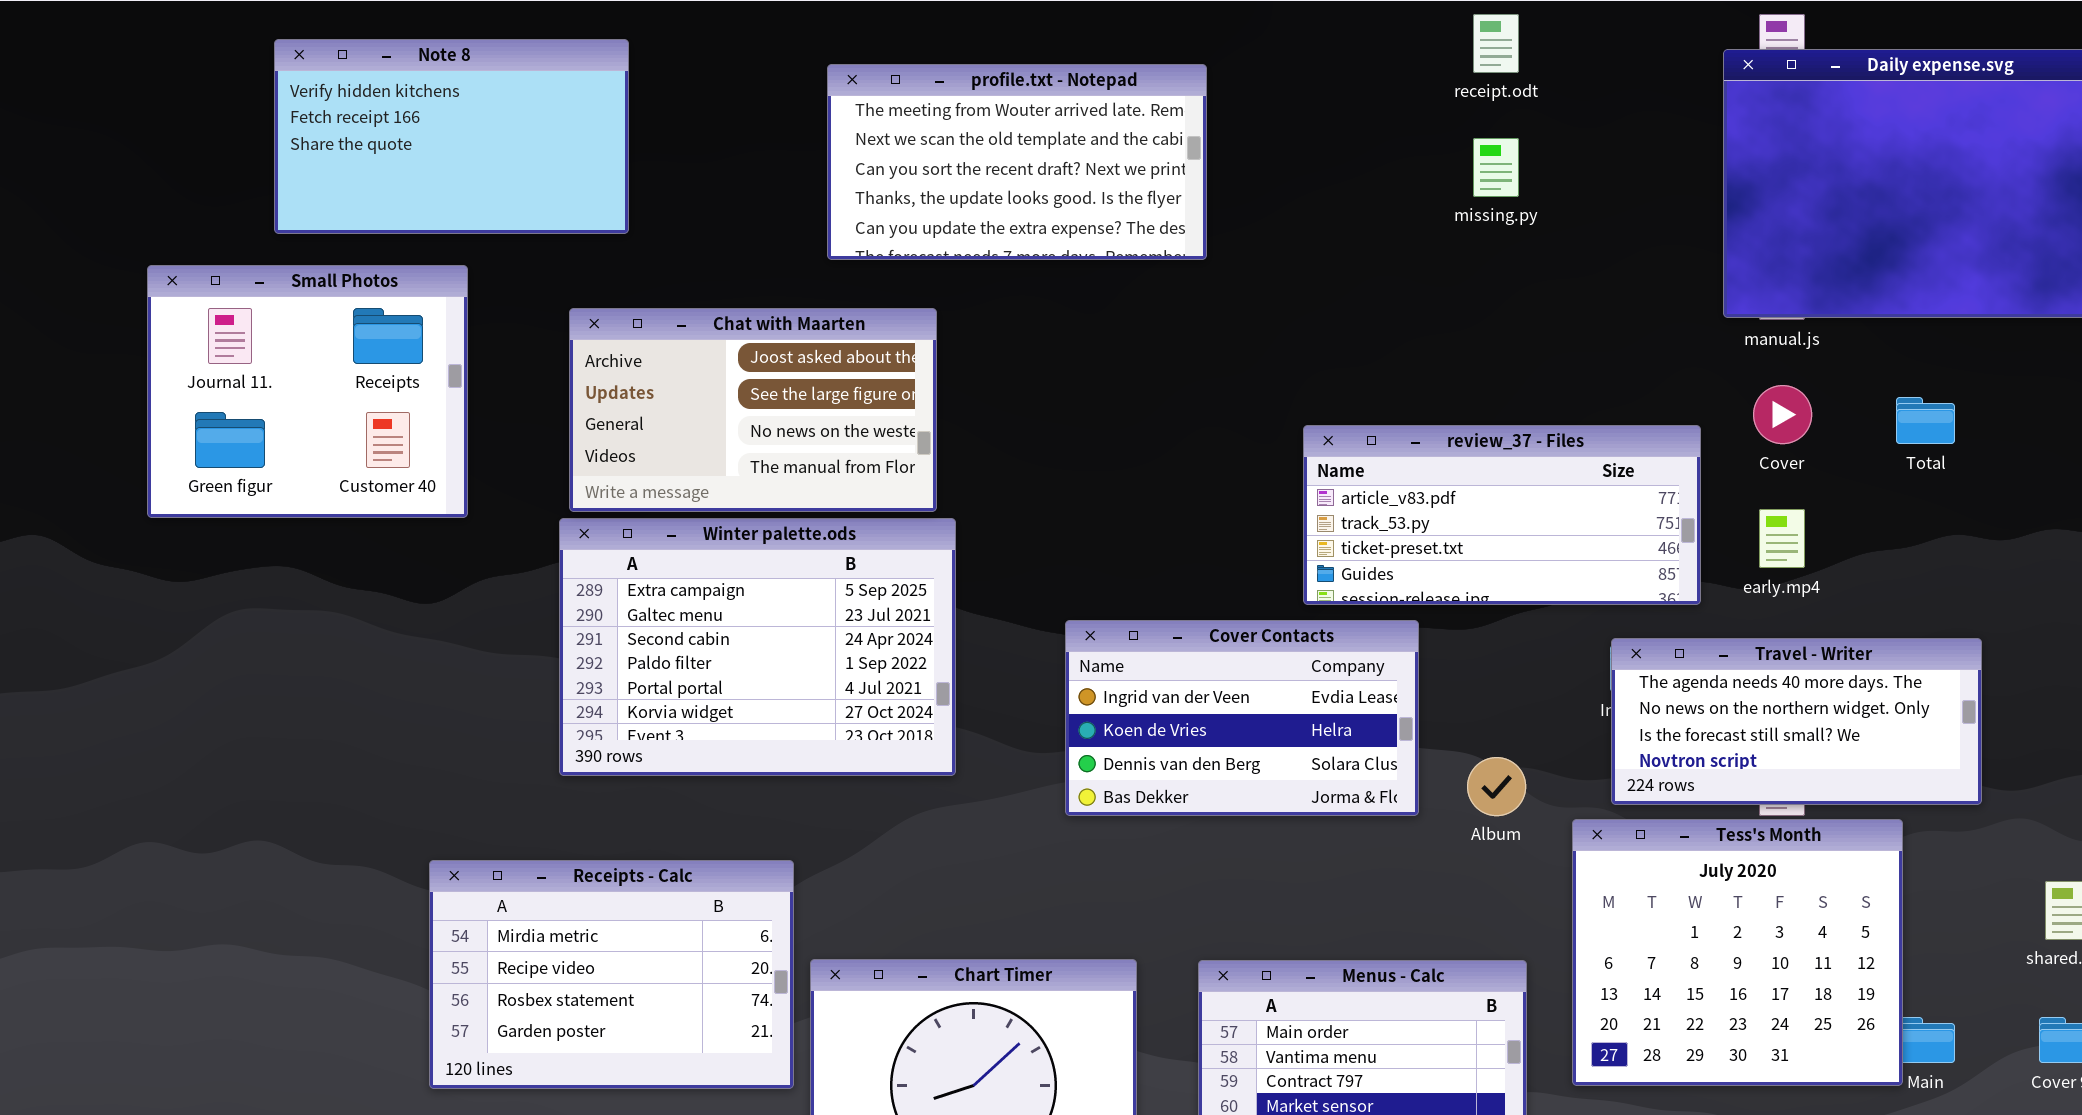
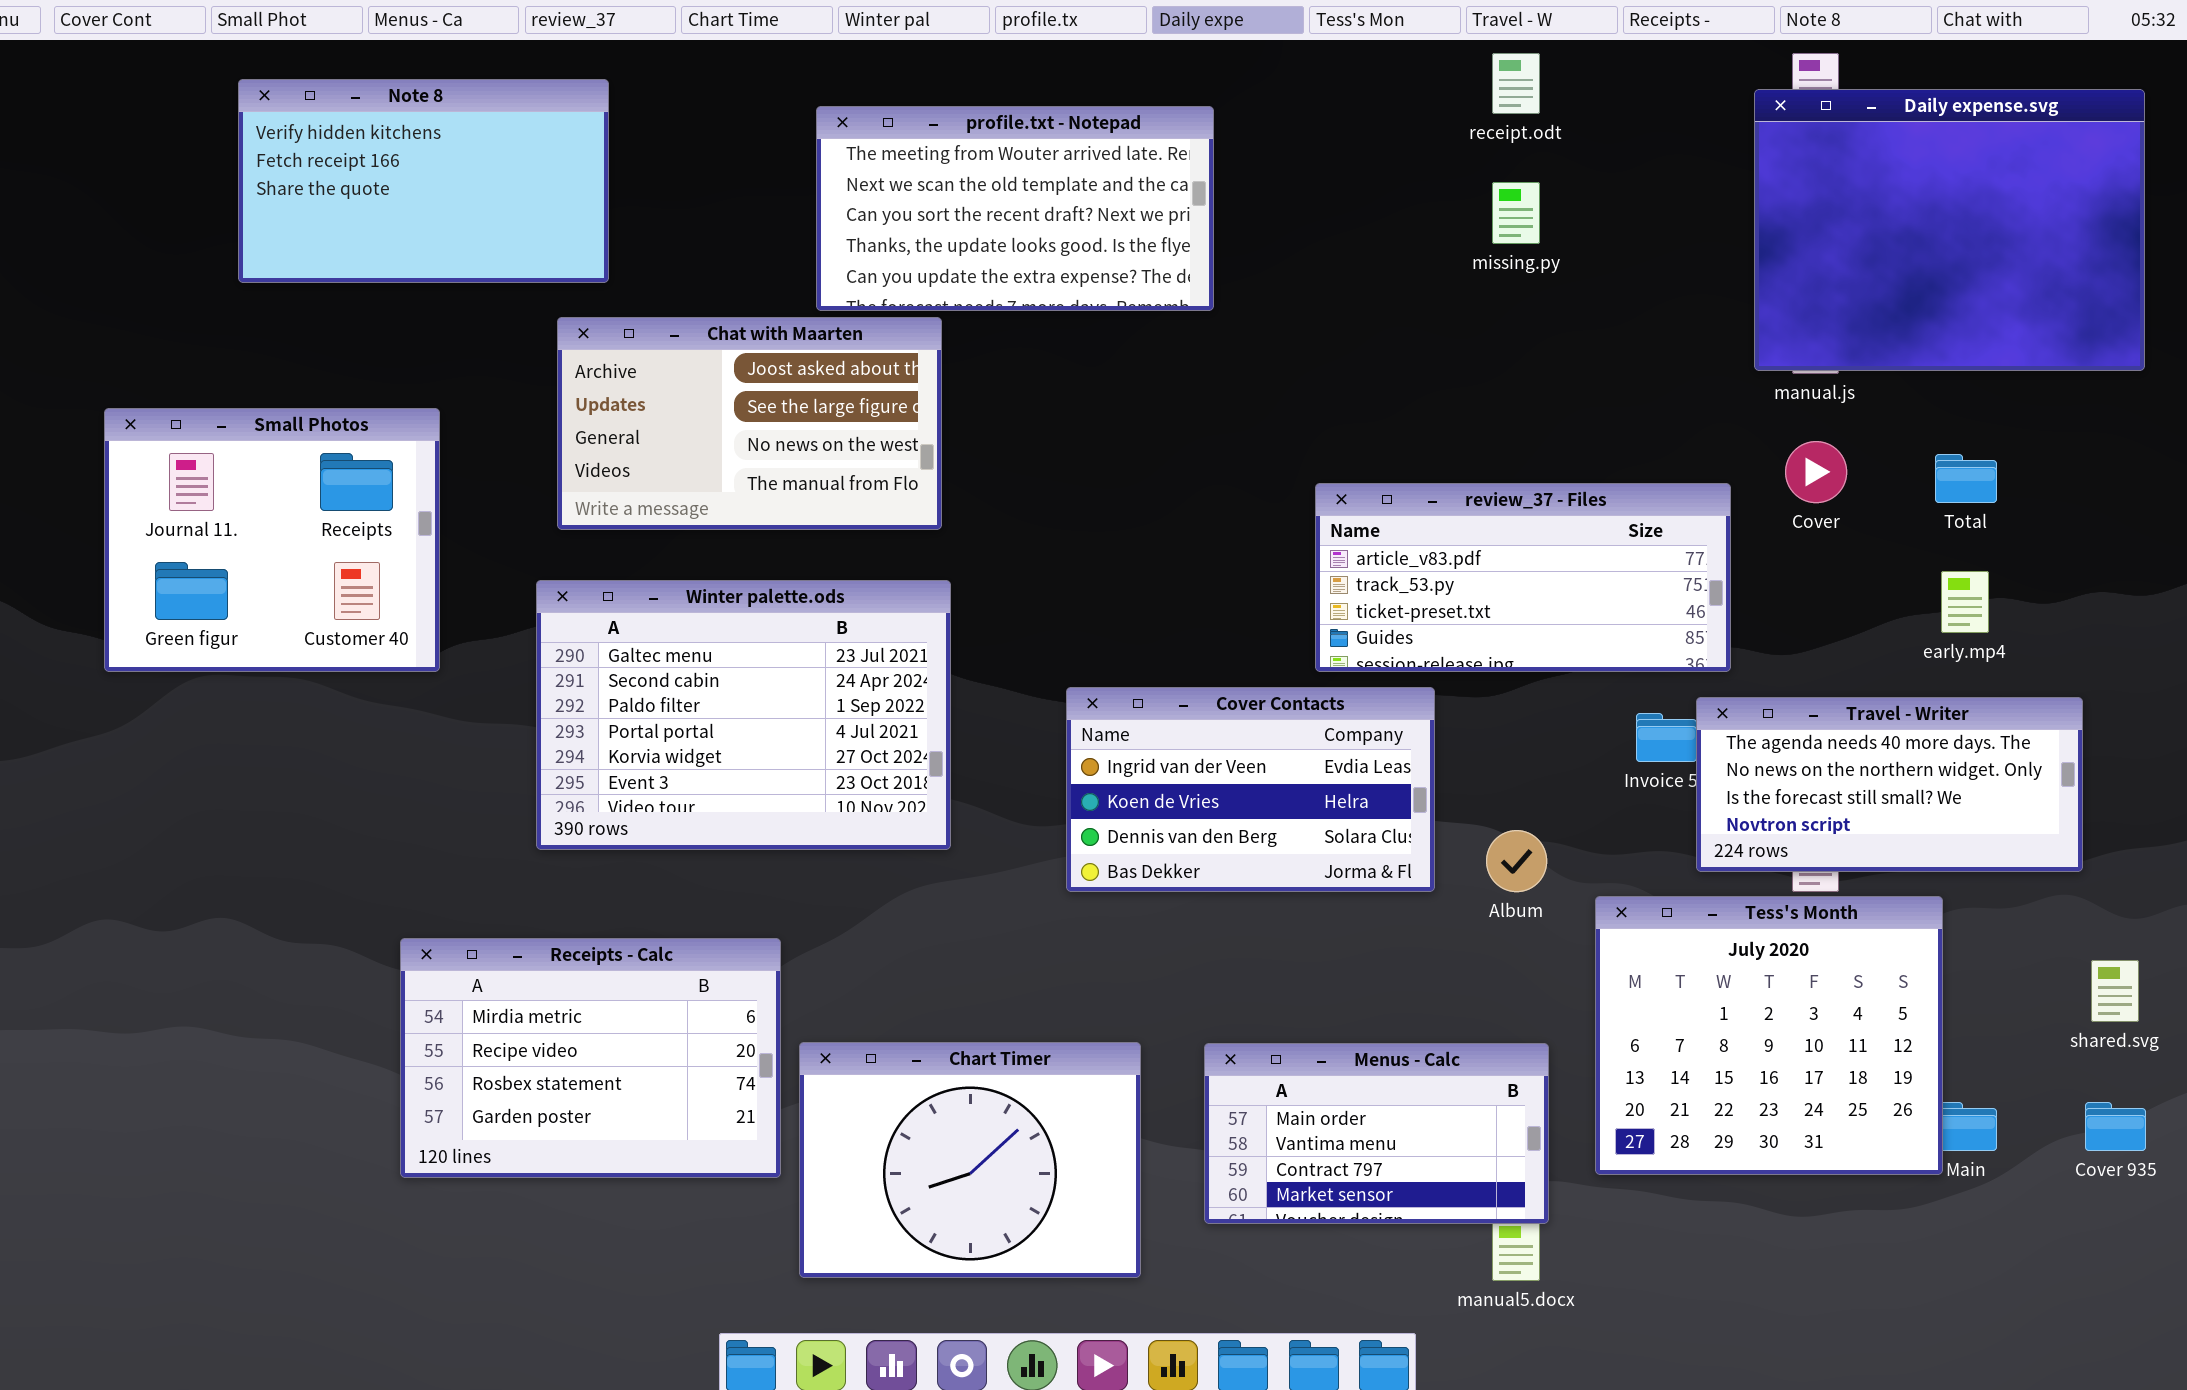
Small Photos: [147,265,468,518] -> [104,408,440,672], moved
Chat with Maarten: [569,308,937,512] -> [557,317,942,530], moved
early.mp4: [1759,509,1805,568] -> [1941,571,1989,633], moved
Winter palette.ods: [559,518,956,776] -> [536,580,951,850], scrolled down 1 row
Travel - Writer: [1611,638,1982,805] -> [1696,697,2083,872], moved

